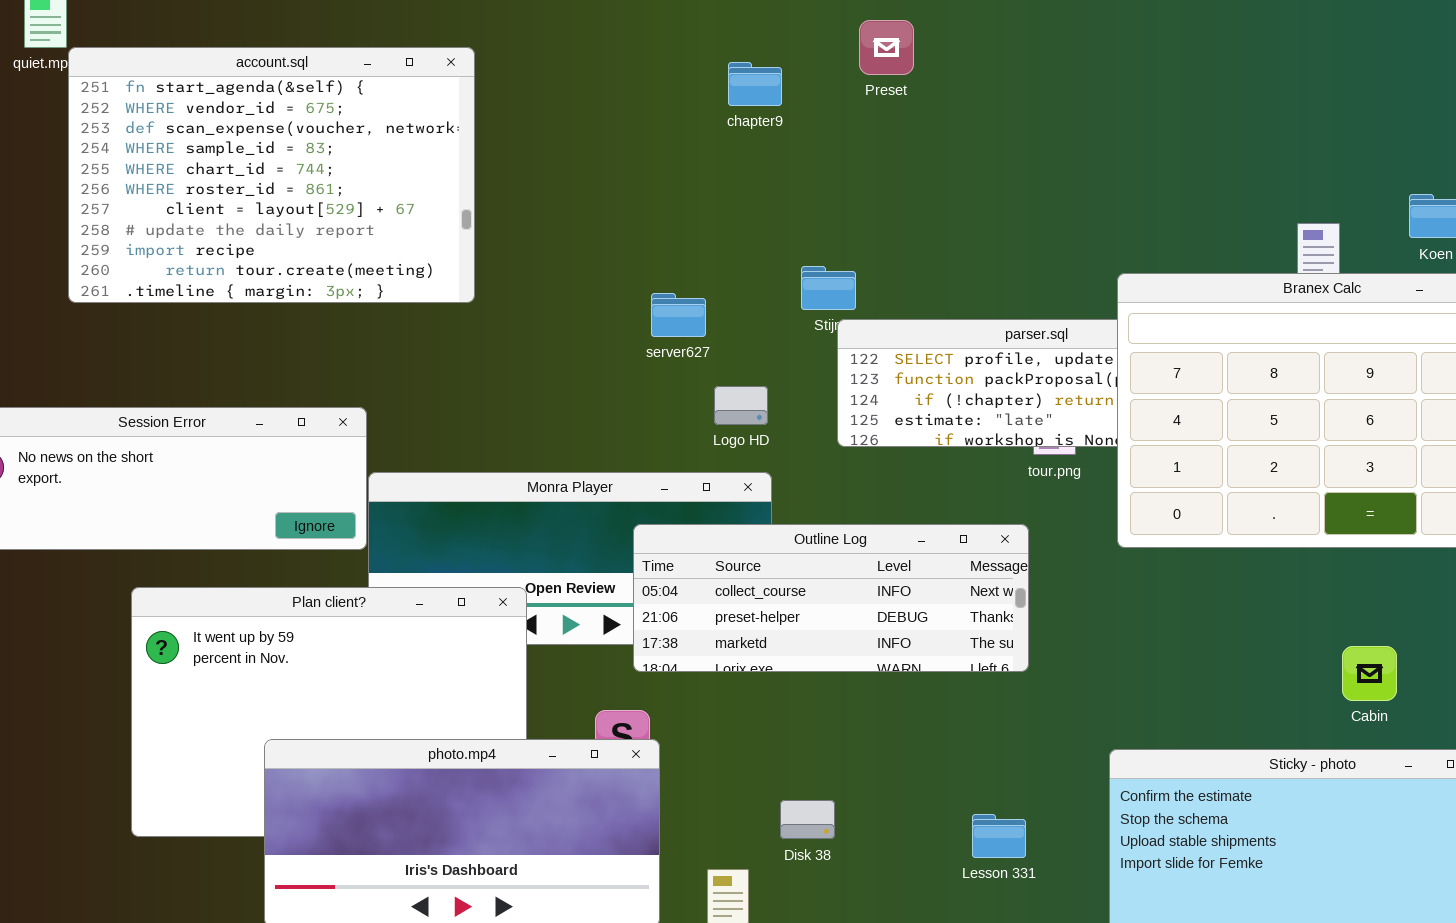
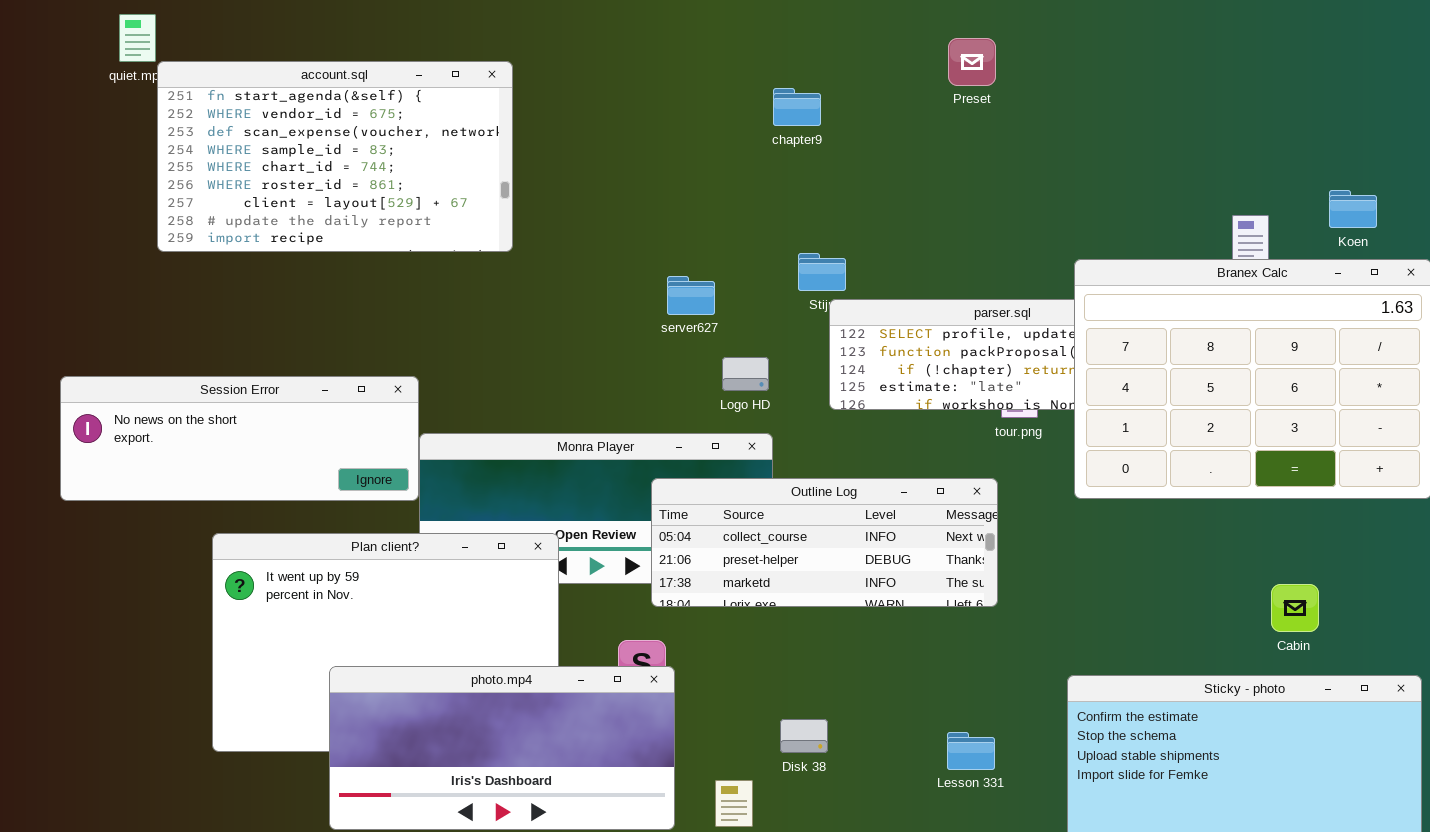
Preset: [859,20,914,75] -> [948,38,996,86], moved
account.sql: [68,47,475,303] -> [157,61,513,252], resized
chapter9: [728,62,782,106] -> [773,88,821,126], moved

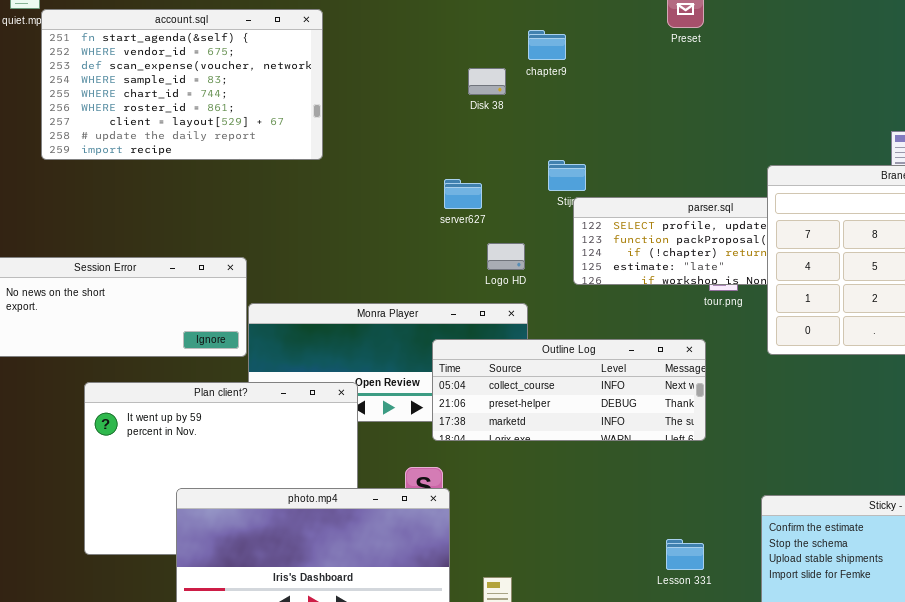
Disk 38: [780,719,828,753] -> [468,68,506,95], moved

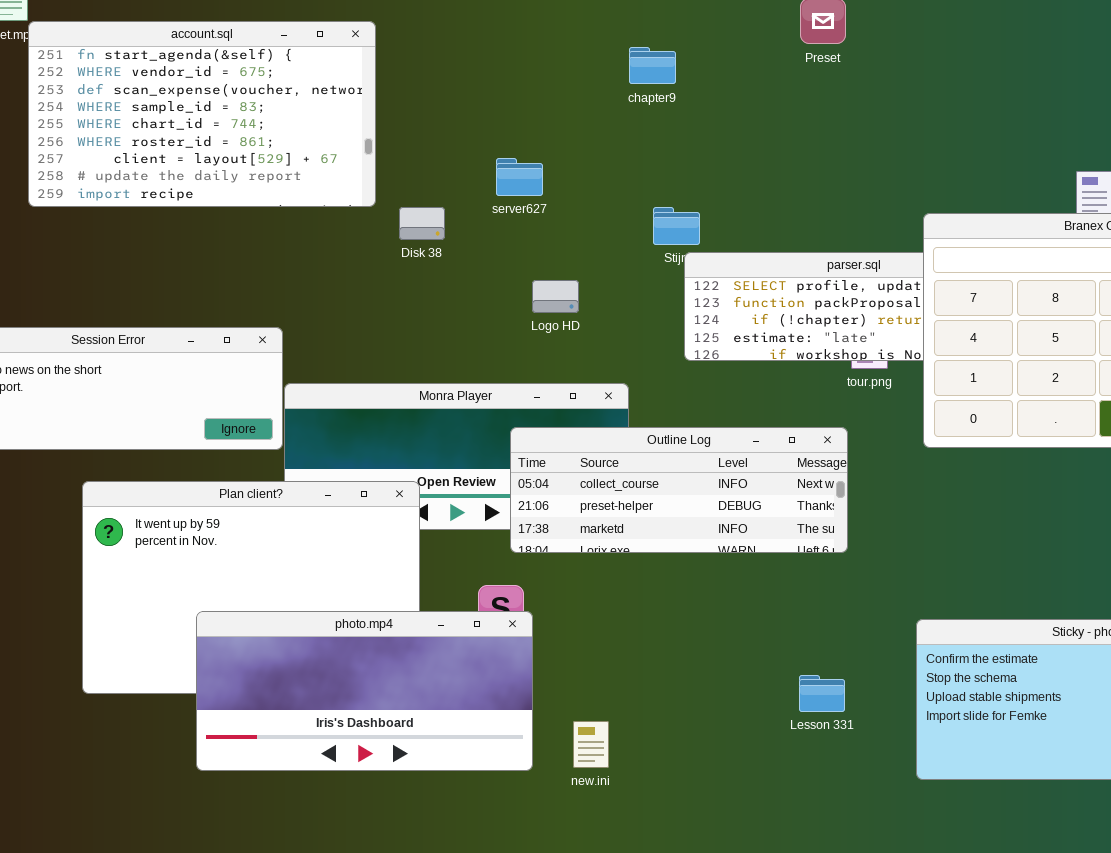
Disk 38: [468,68,506,95] -> [399,207,445,240], moved
server627: [444,179,482,209] -> [496,158,543,196], moved
Logo HD: [487,243,525,270] -> [532,280,579,313], moved

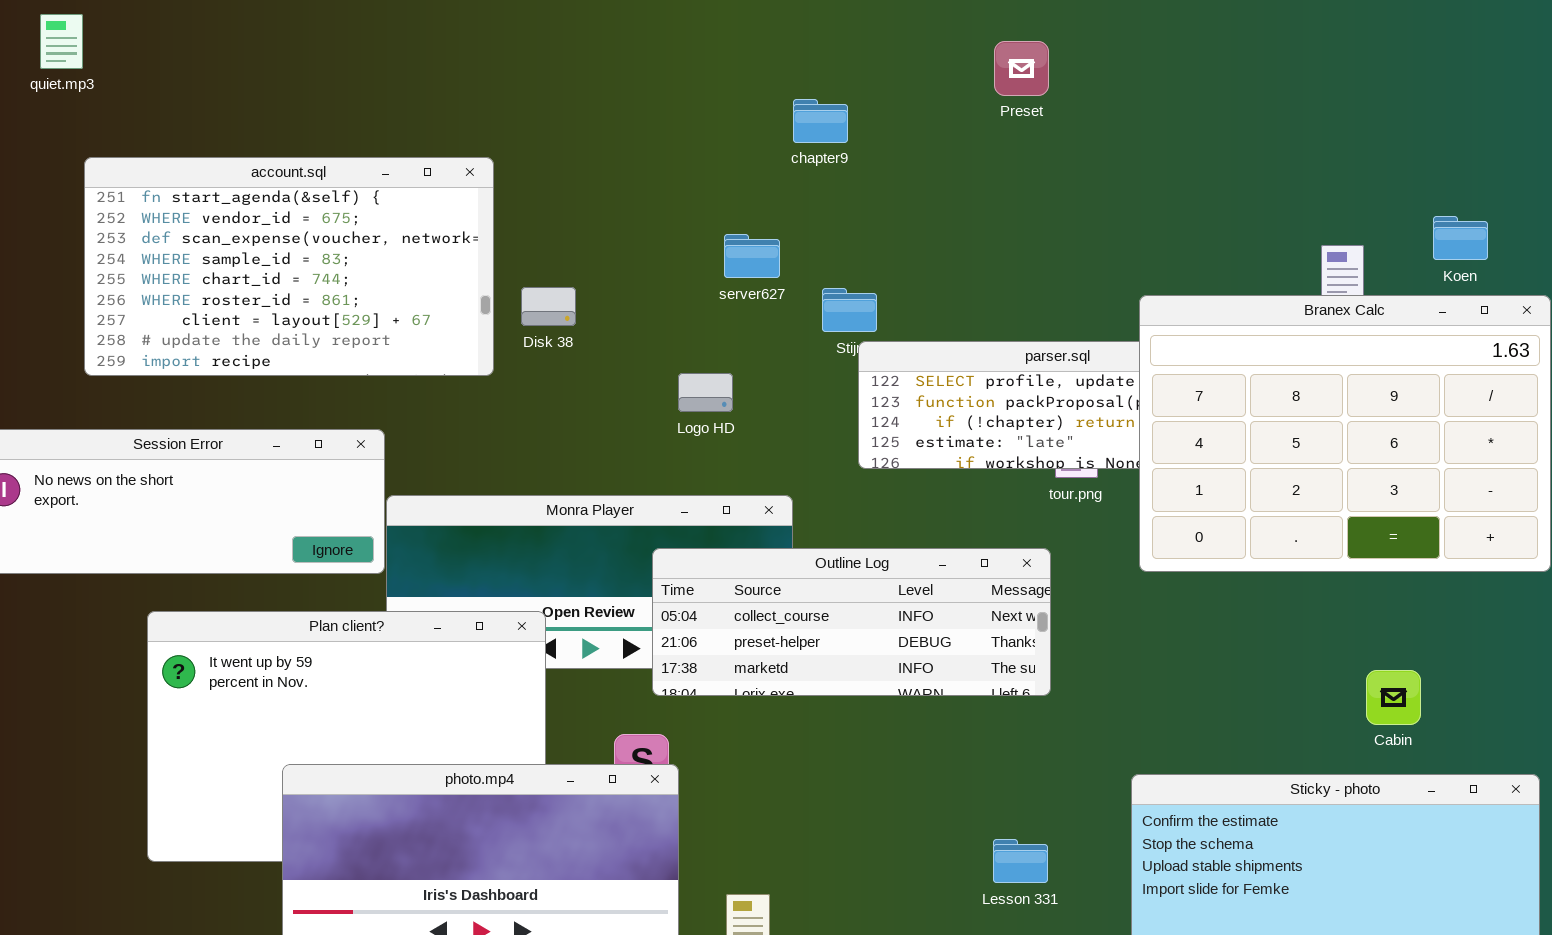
account.sql: [28,21,376,207] -> [84,157,494,376], moved
server627: [496,158,543,196] -> [724,234,780,278], moved

